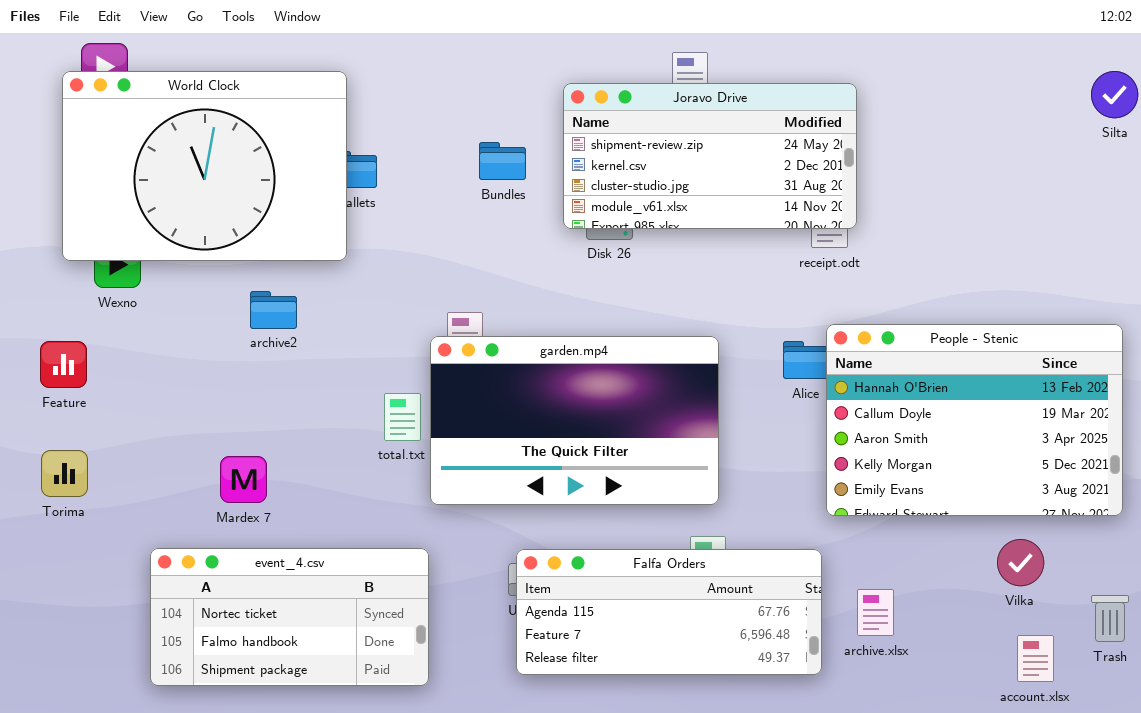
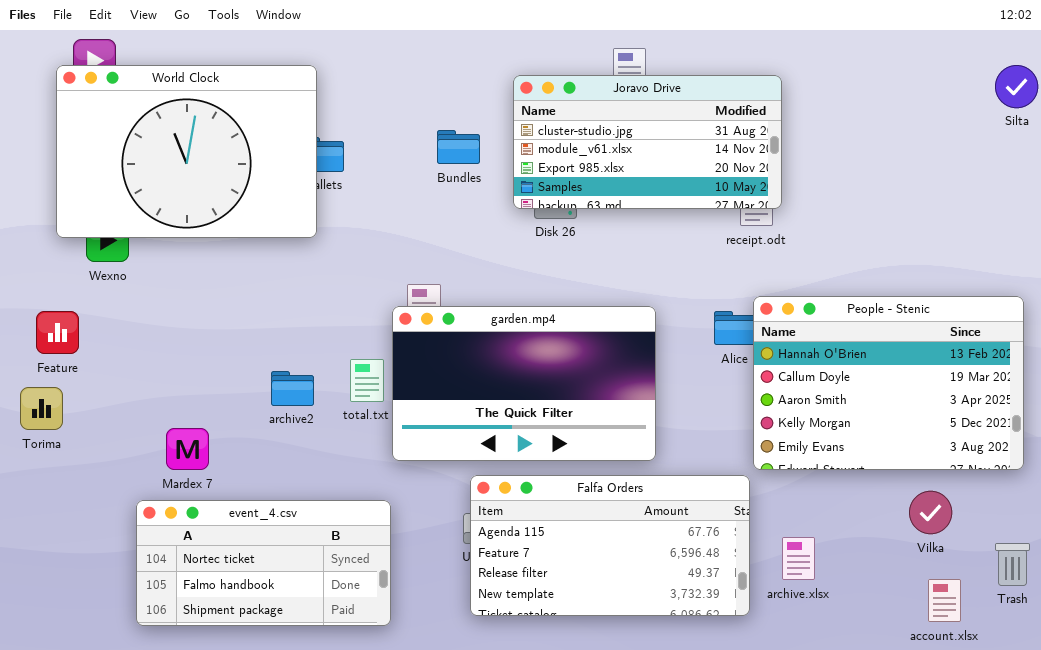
Joravo Drive: [563,83,857,229] -> [513,75,782,209], scrolled down 2 rows
archive2: [250,291,297,329] -> [271,371,314,406], moved
Torima: [41,450,88,497] -> [20,387,63,430], moved
Mardex 7: [220,456,267,503] -> [166,428,209,470], moved
Falfa Orders: [516,549,822,675] -> [470,475,750,616], resized

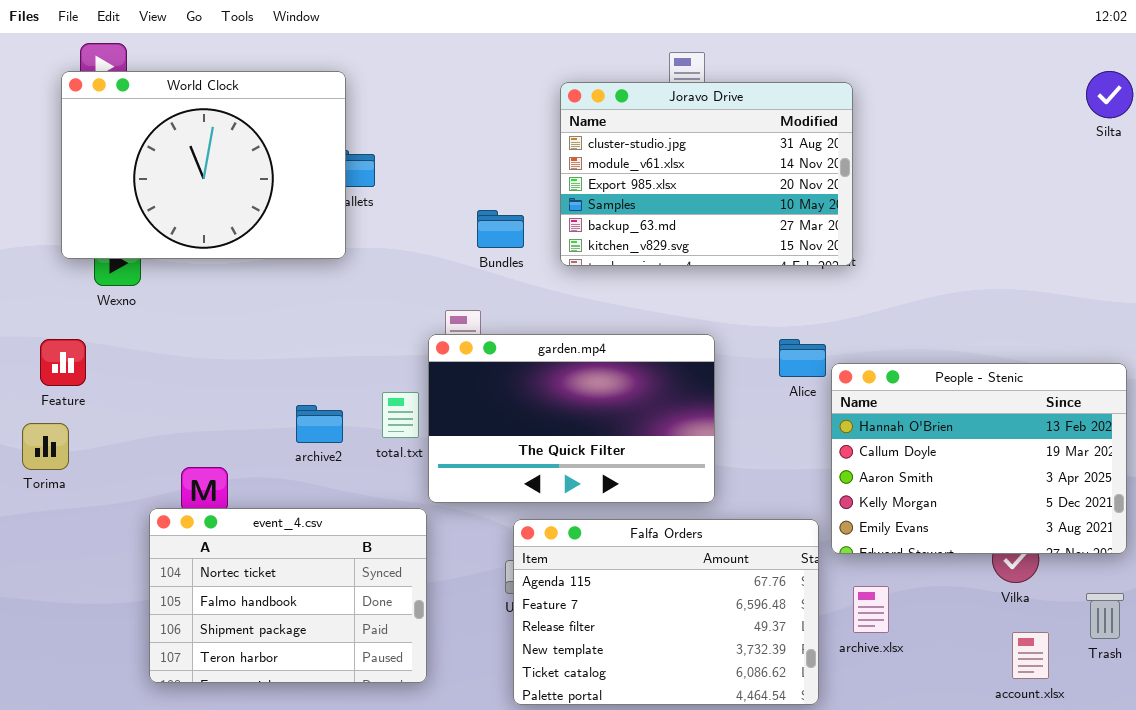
Joravo Drive: [513,75,782,209] -> [560,82,853,266], resized
Bundles: [437,130,480,164] -> [477,210,524,248], moved
People - Stenic: [753,296,1024,470] -> [831,363,1127,554], moved
Falfa Orders: [470,475,750,616] -> [513,519,819,705], resized
event_4.csv: [136,500,391,626] -> [149,508,427,683], resized

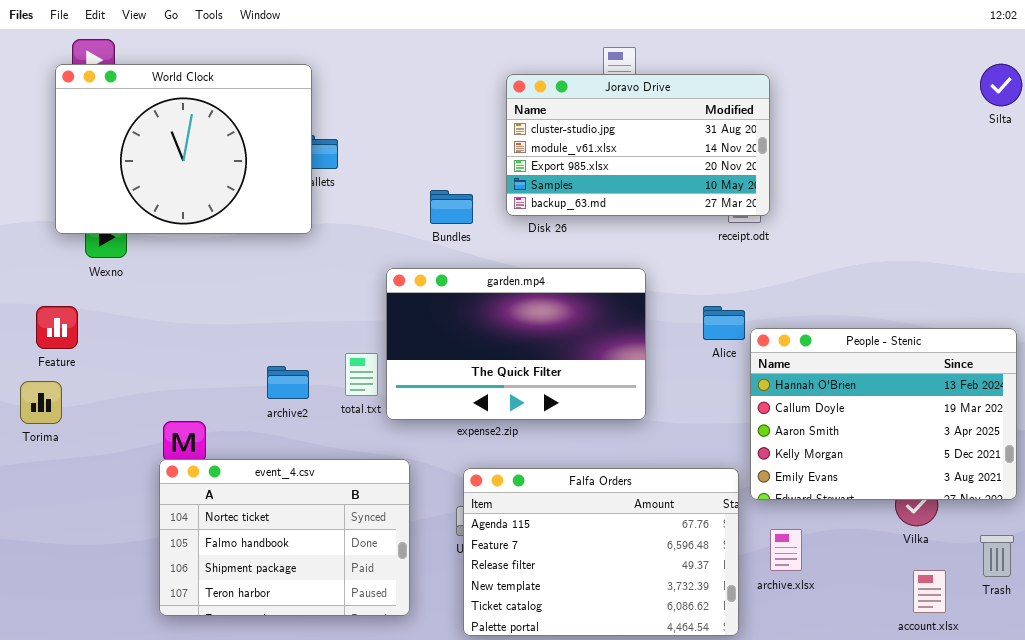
Joravo Drive: [560,82,853,266] -> [506,74,770,216], resized
garden.mp4: [428,334,715,503] -> [386,268,646,420], moved
event_4.csv: [149,508,427,683] -> [159,459,410,616], moved

